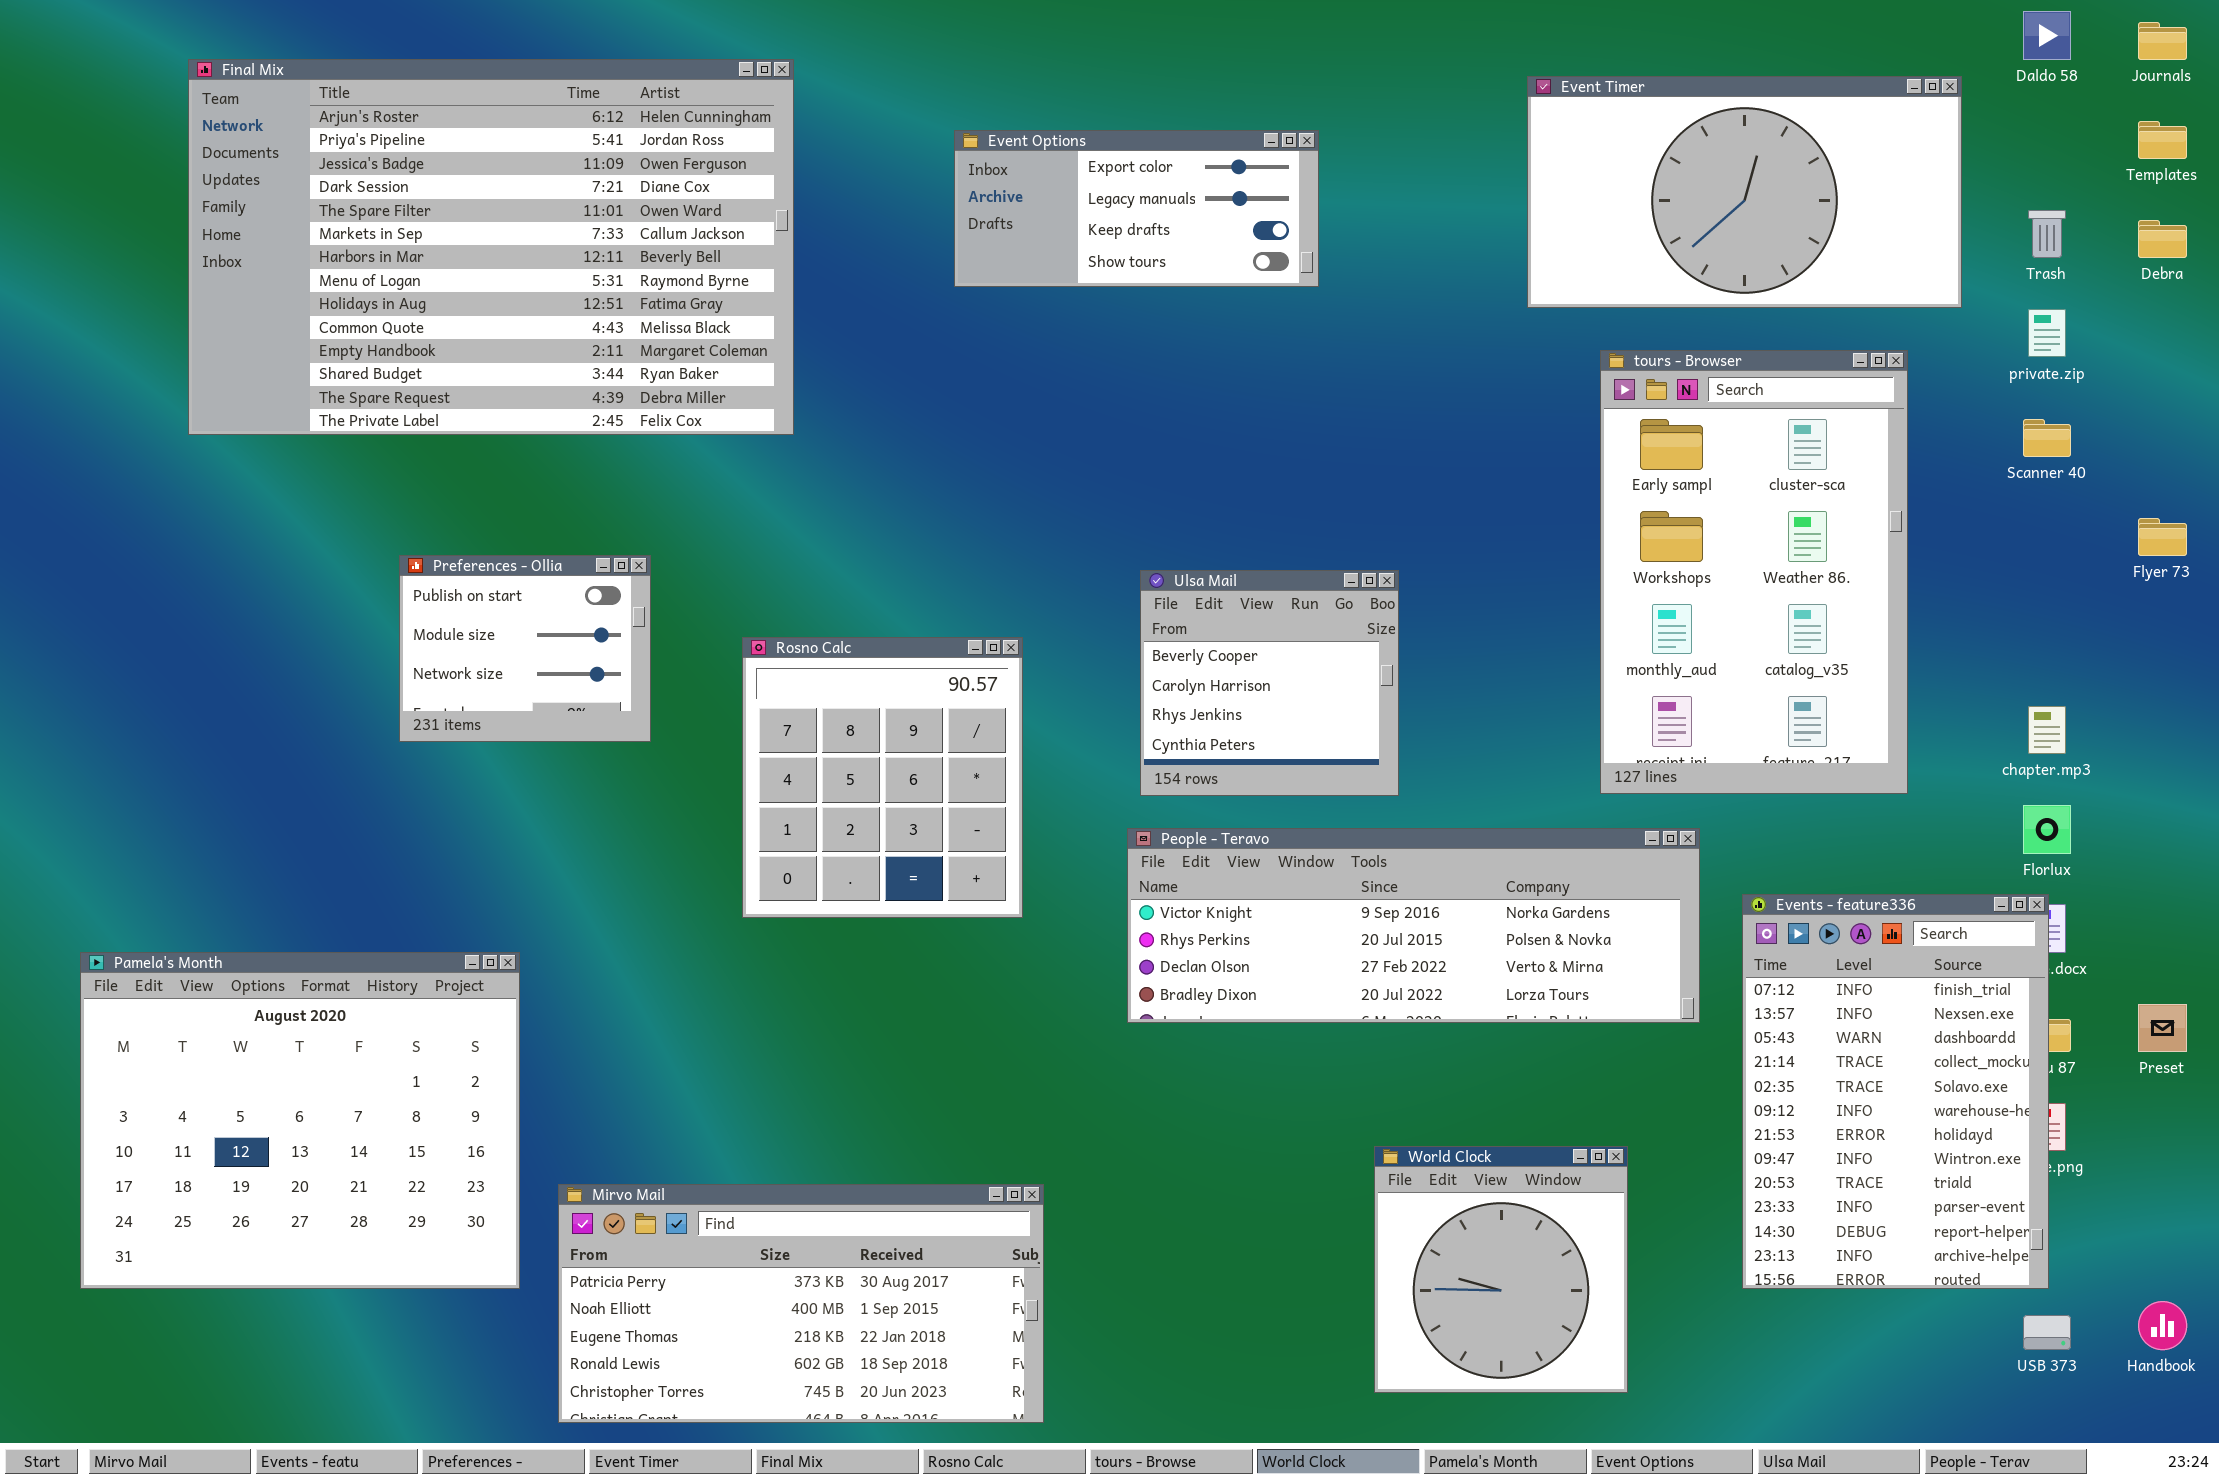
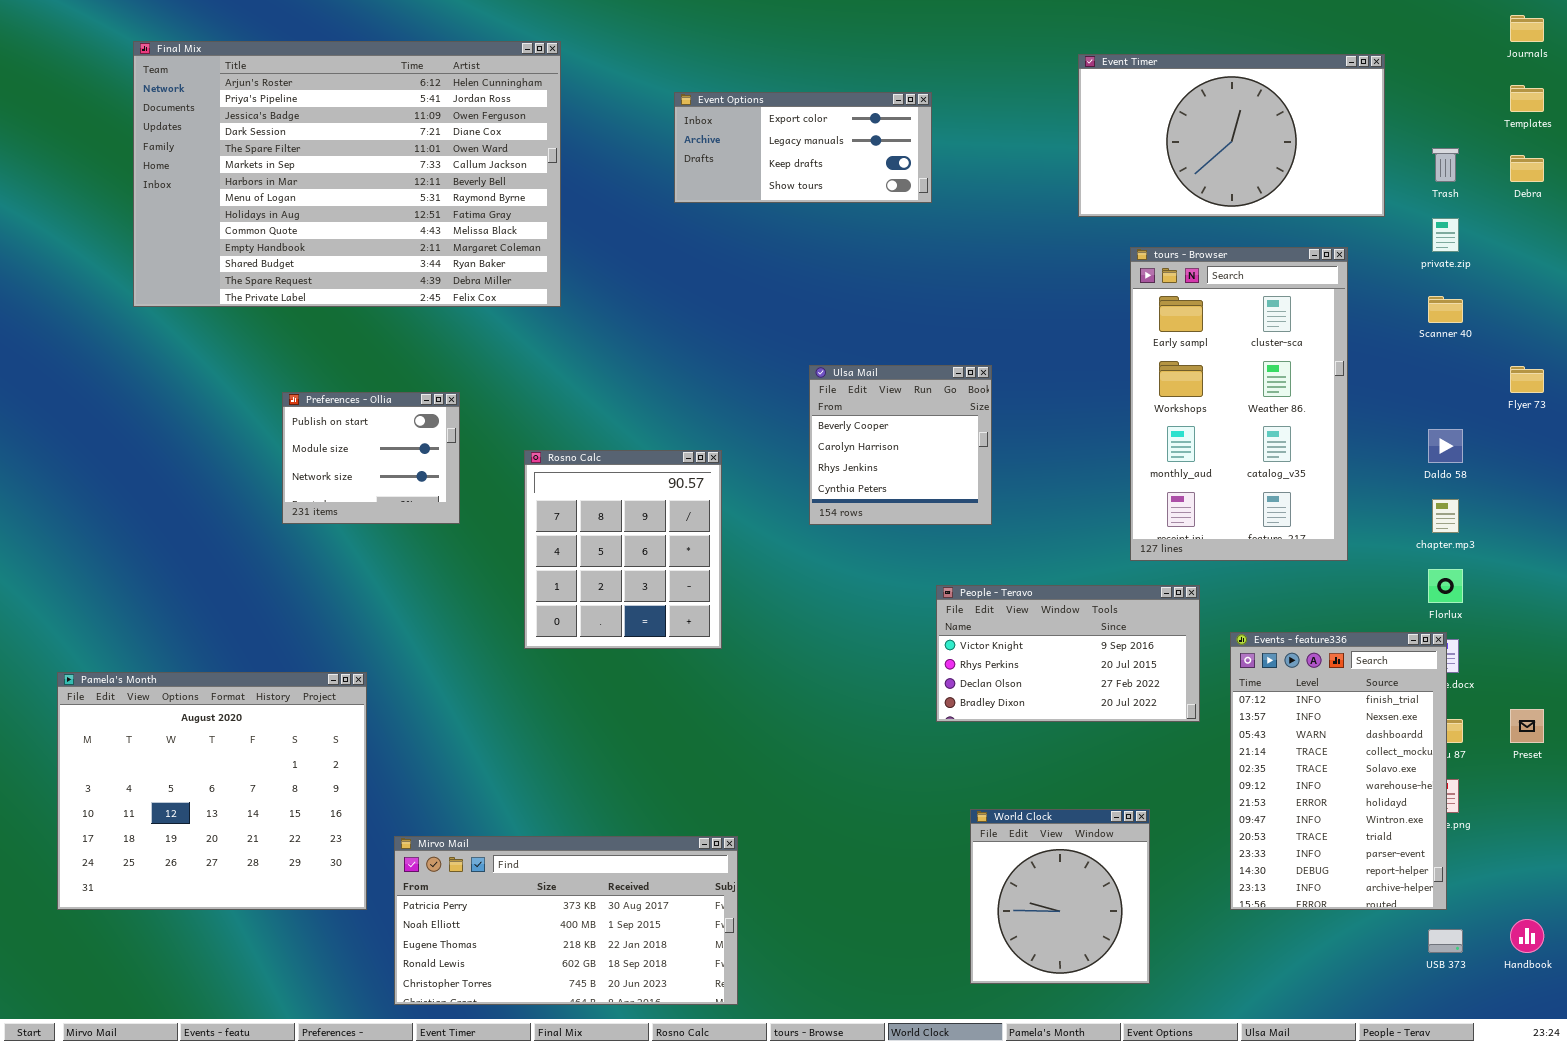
Daldo 58: [2023,11,2071,60] -> [1428,429,1463,463], moved
Ulsa Mail: [1140,570,1399,796] -> [809,365,992,525], moved
People - Teravo: [1127,828,1700,1023] -> [936,585,1200,722], resized

